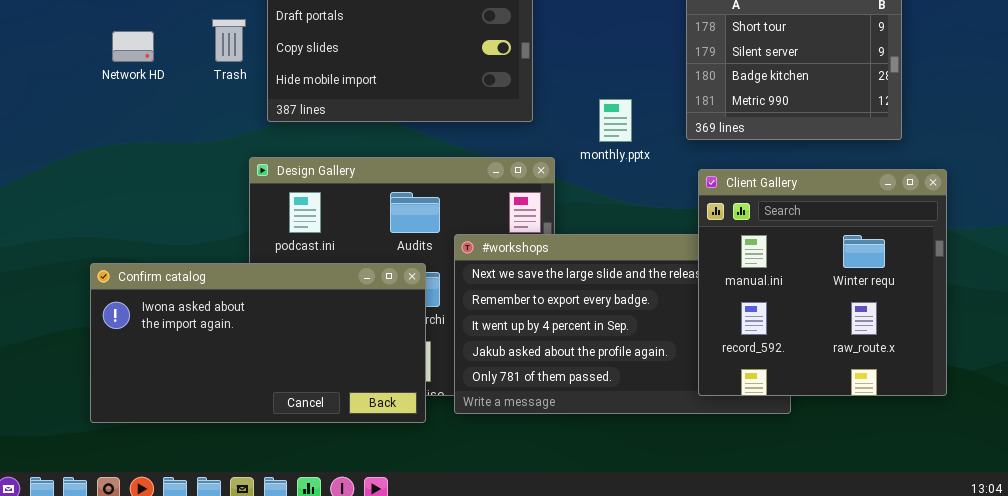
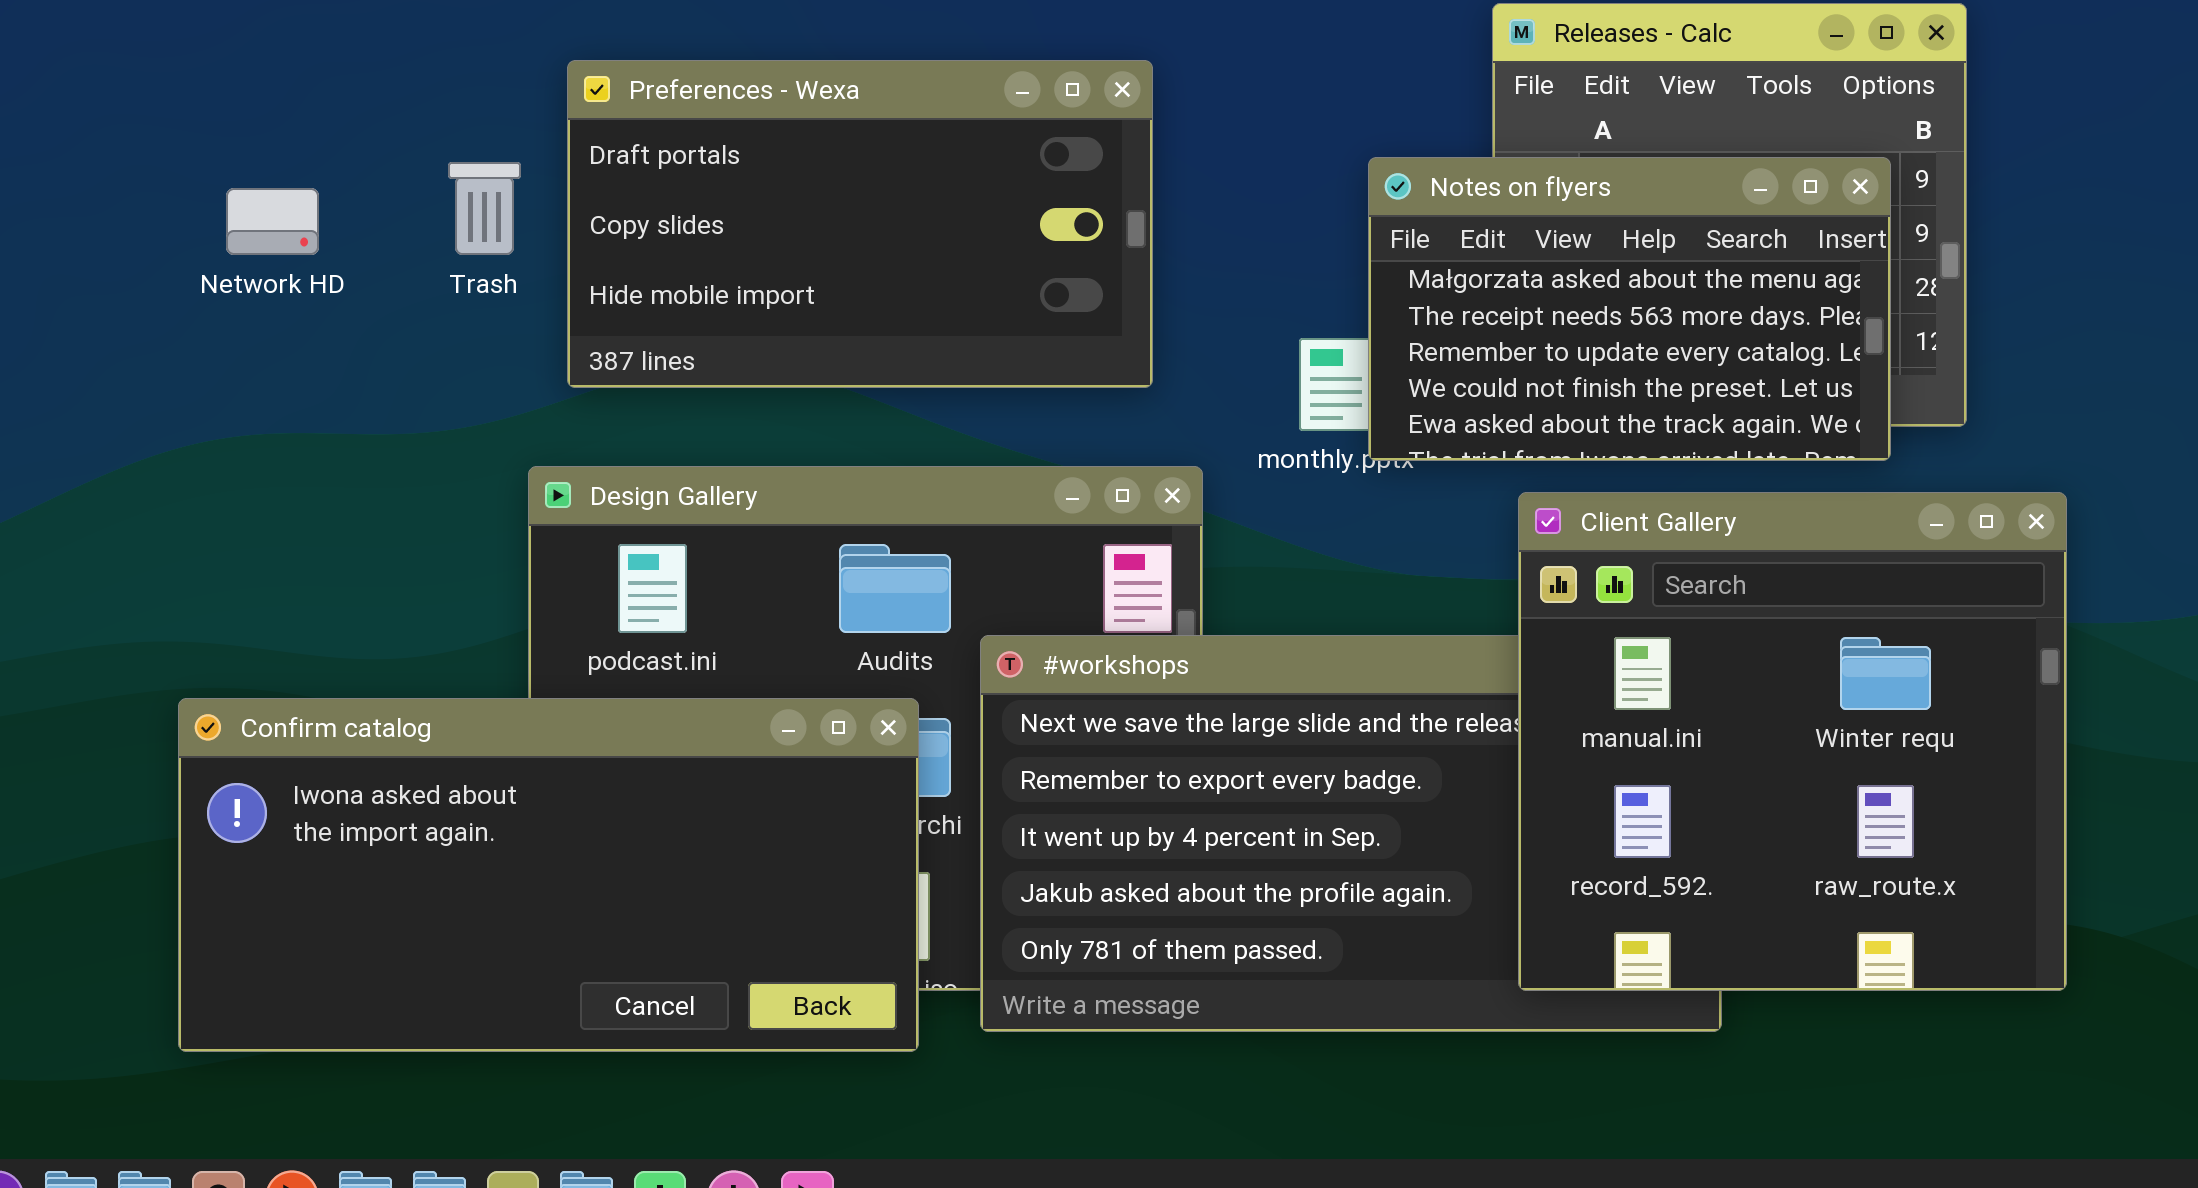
Notes on flyers: none -> [1368,157,1891,461], opened

